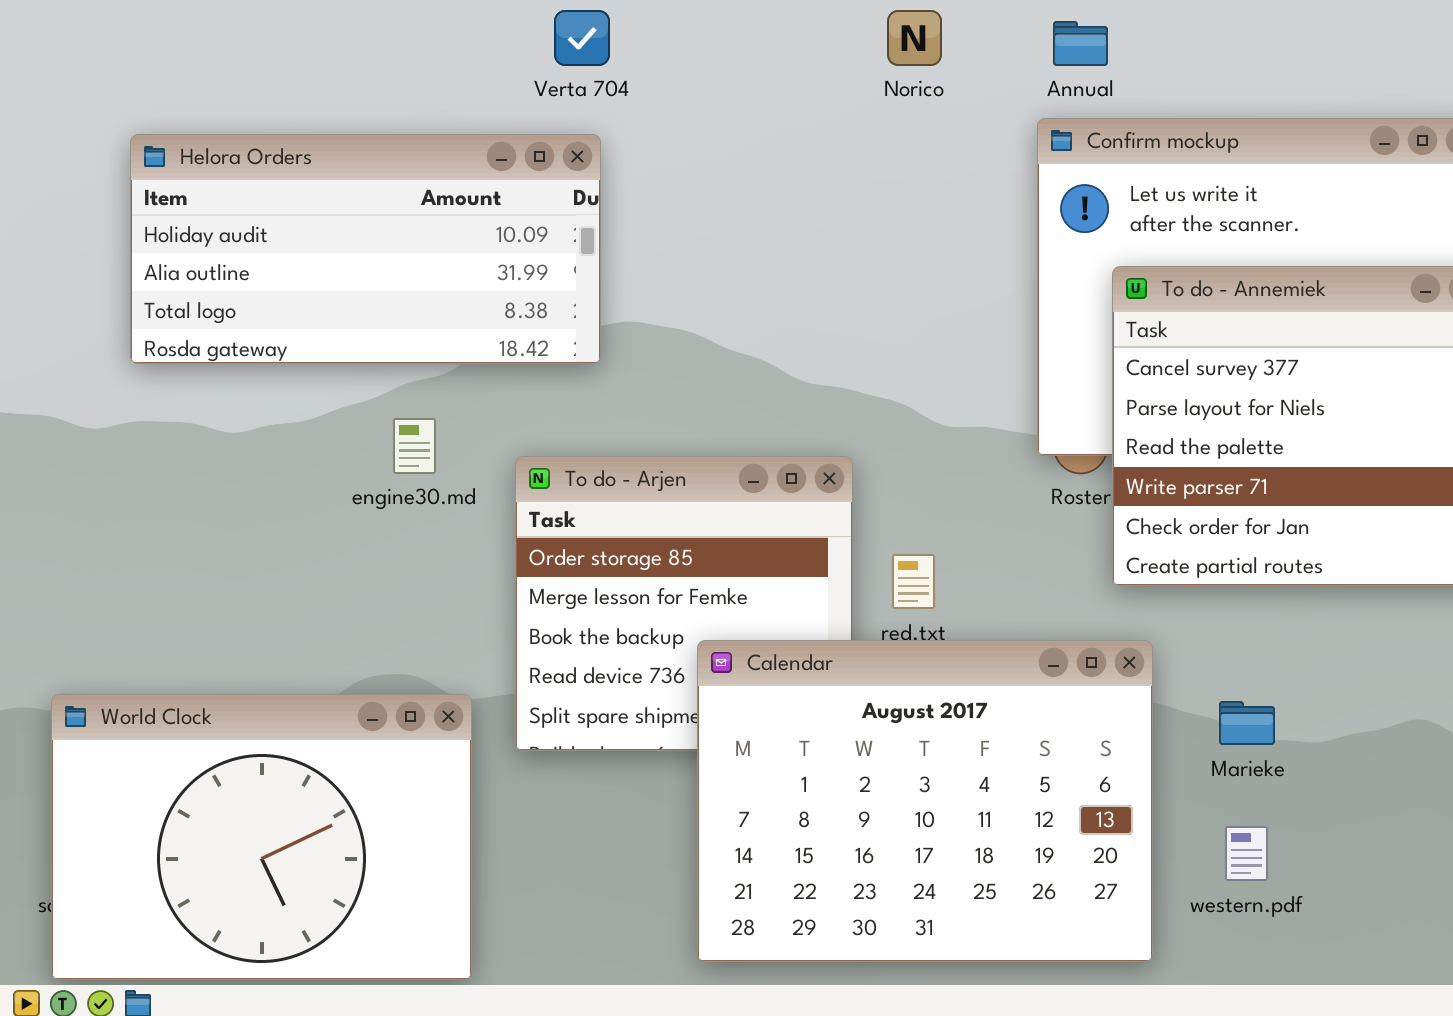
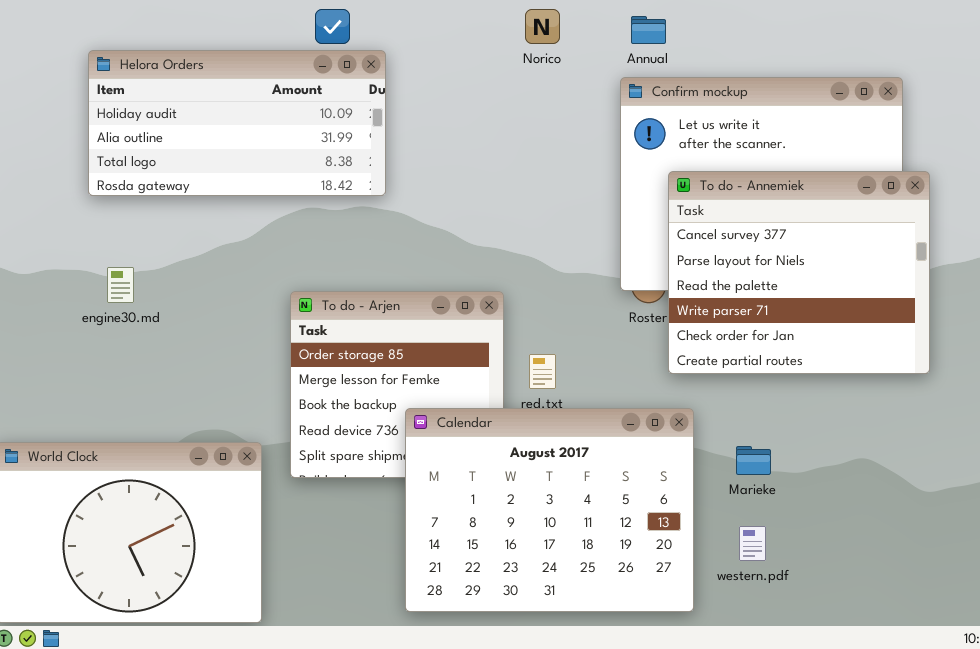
Helora Orders: [130,134,601,364] -> [88,50,386,196], moved
engine30.md: [393,418,436,474] -> [107,267,134,303], moved

